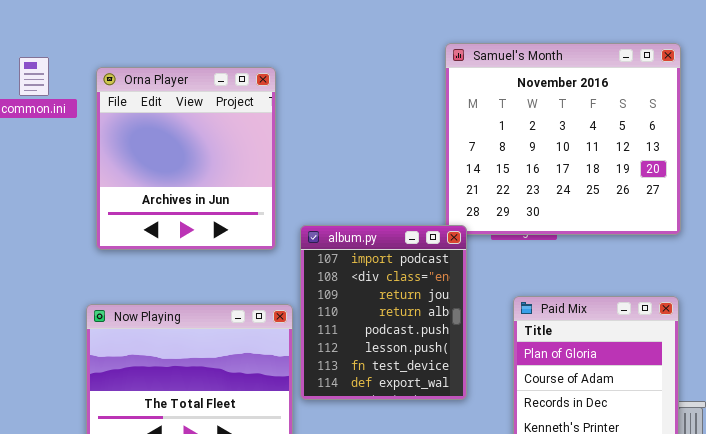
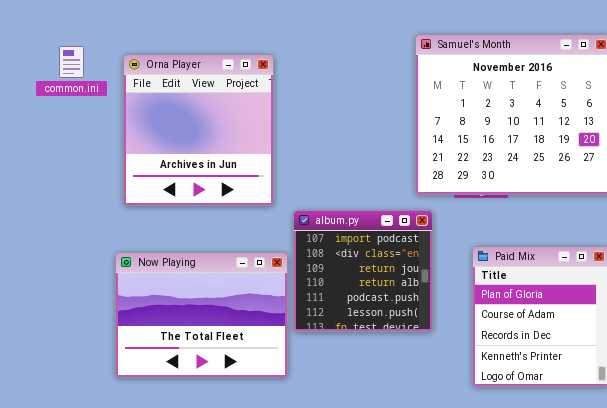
album.py: [300,225,467,400] -> [293,210,433,332], resized

